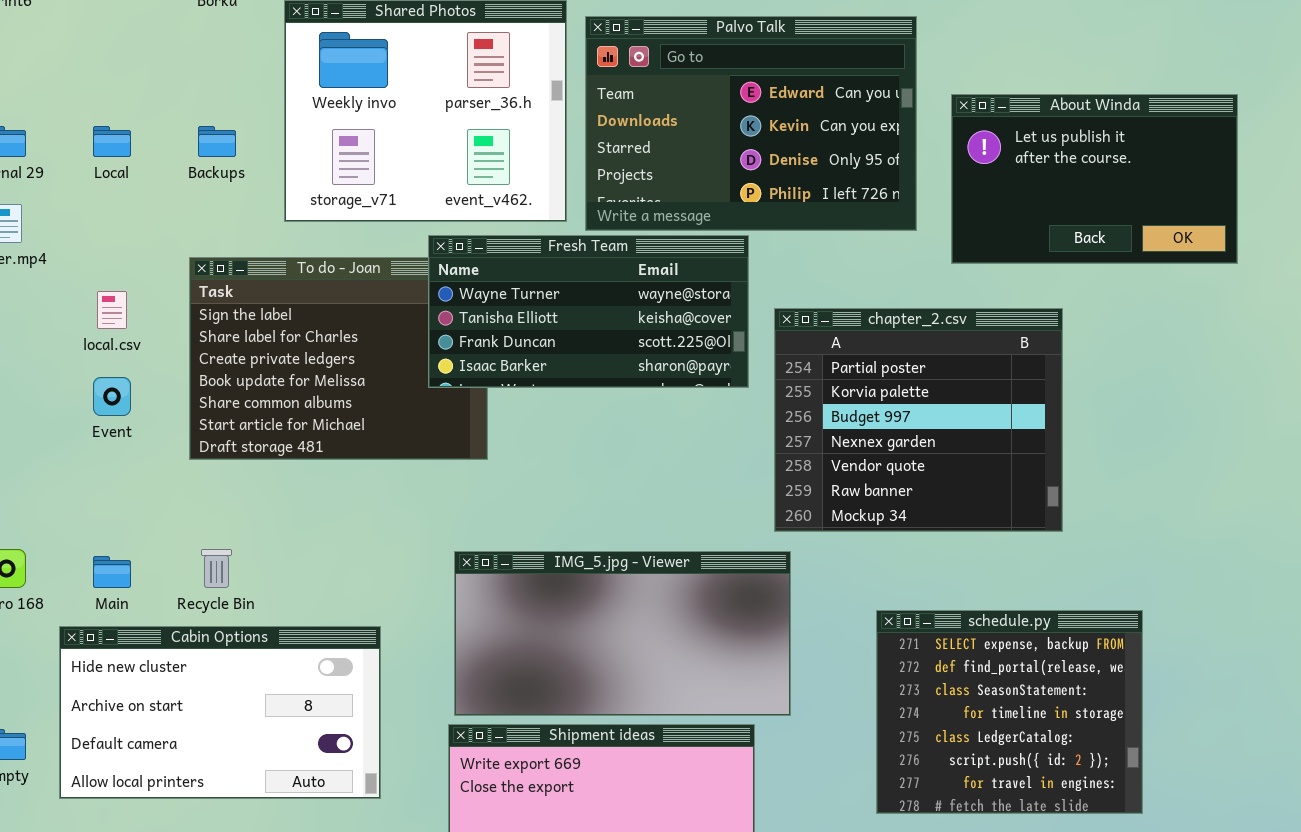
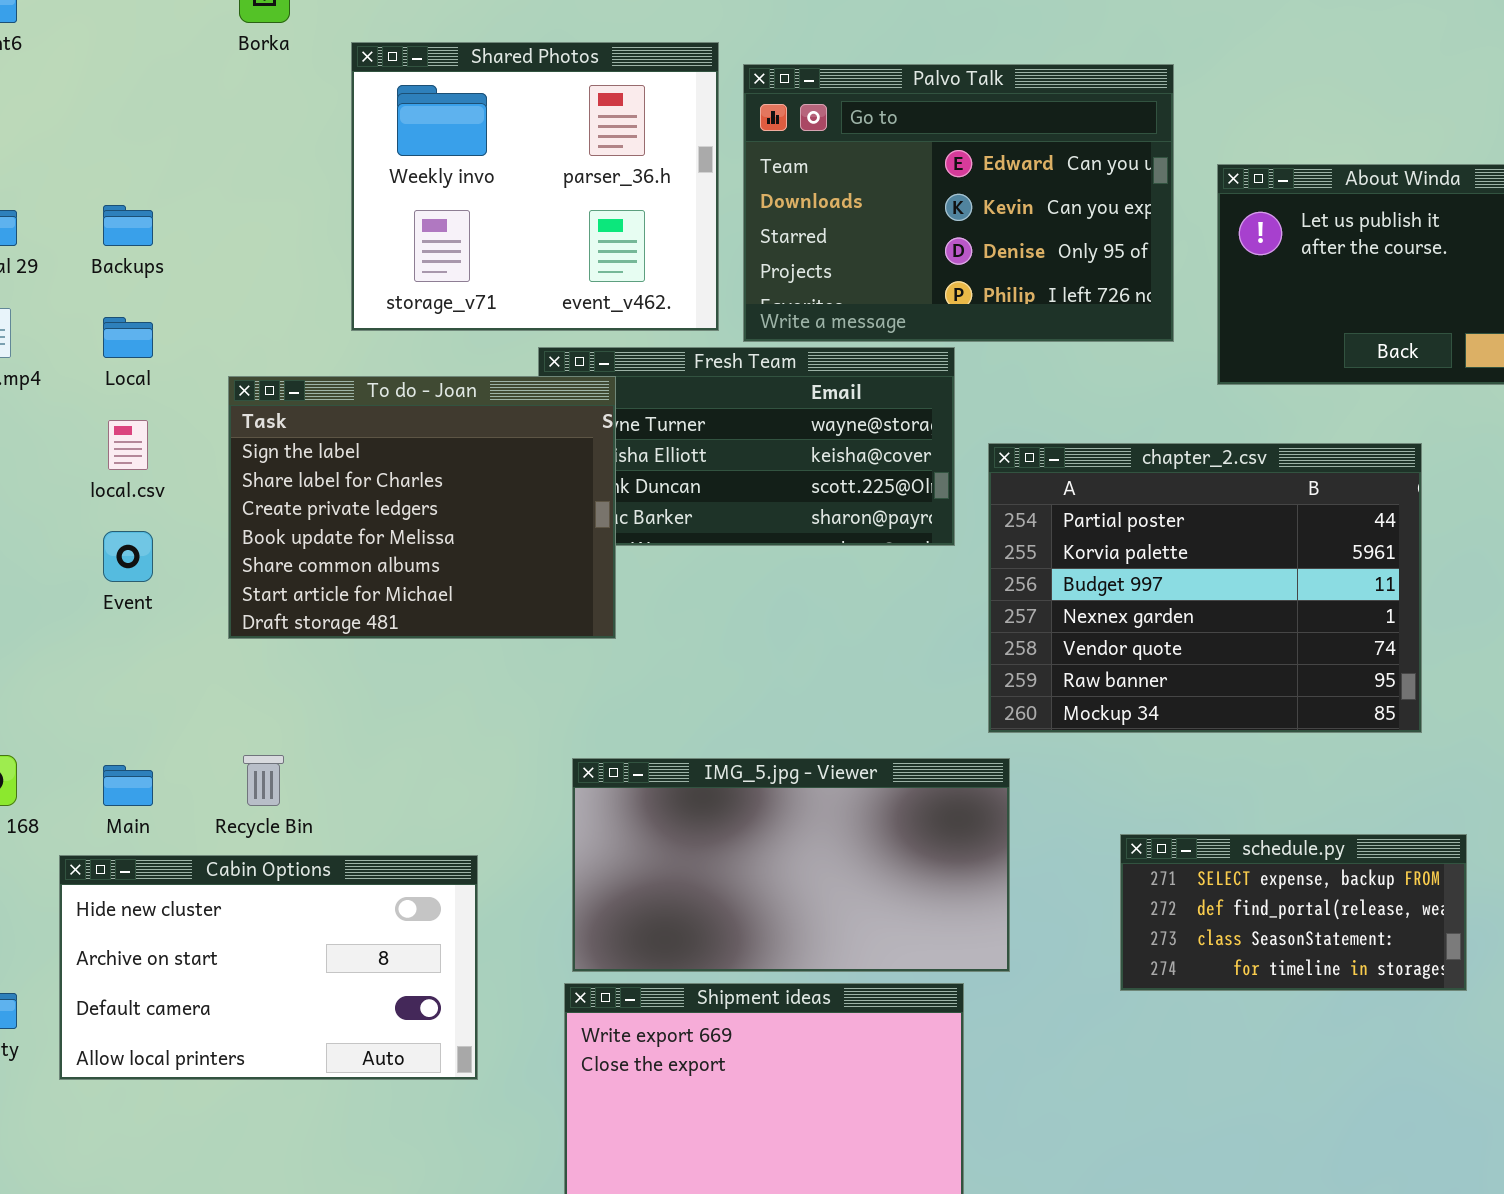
Local: [93,126,131,157] -> [103,317,153,358], moved
Backups: [198,126,236,157] -> [103,205,153,246], moved
To do - Joan: [189,257,488,460] -> [228,376,616,639], raised
chapter_2.csv: [774,308,1063,532] -> [988,443,1422,733], resized
schedule.py: [876,610,1143,814] -> [1120,834,1467,991], resized

